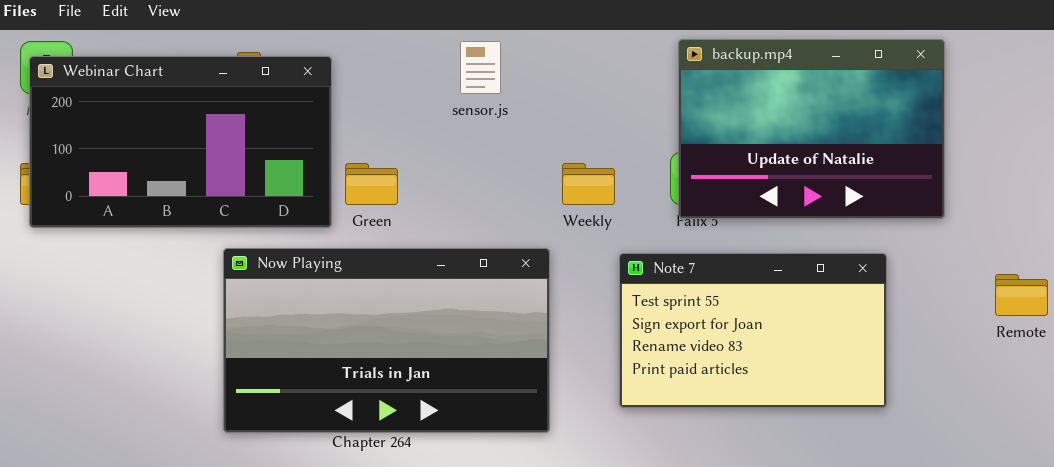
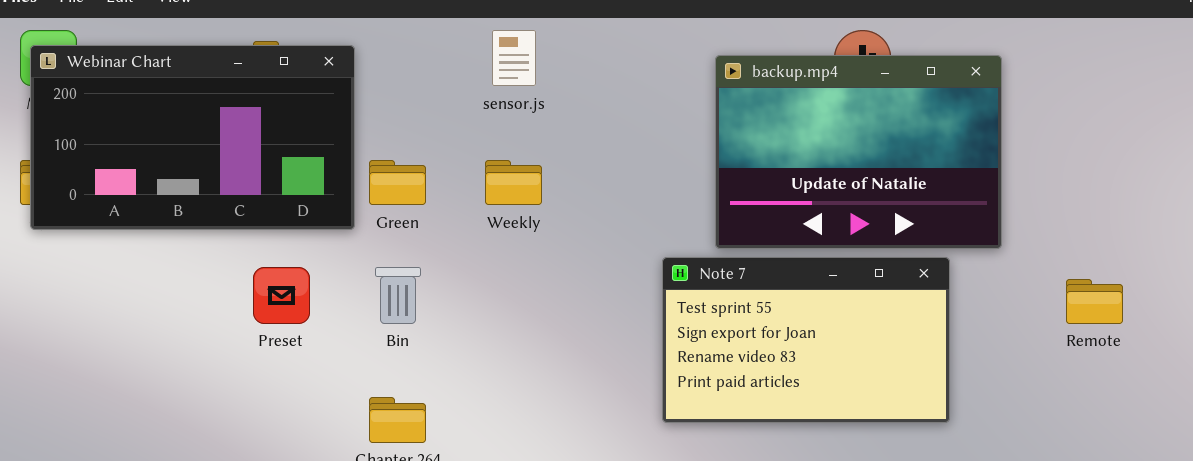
backup.mp4: [678,39,945,219] -> [715,55,1002,249], moved
Weekly: [562,163,615,205] -> [485,160,542,205], moved
Now Playing: [223,248,550,433] -> none, closed

